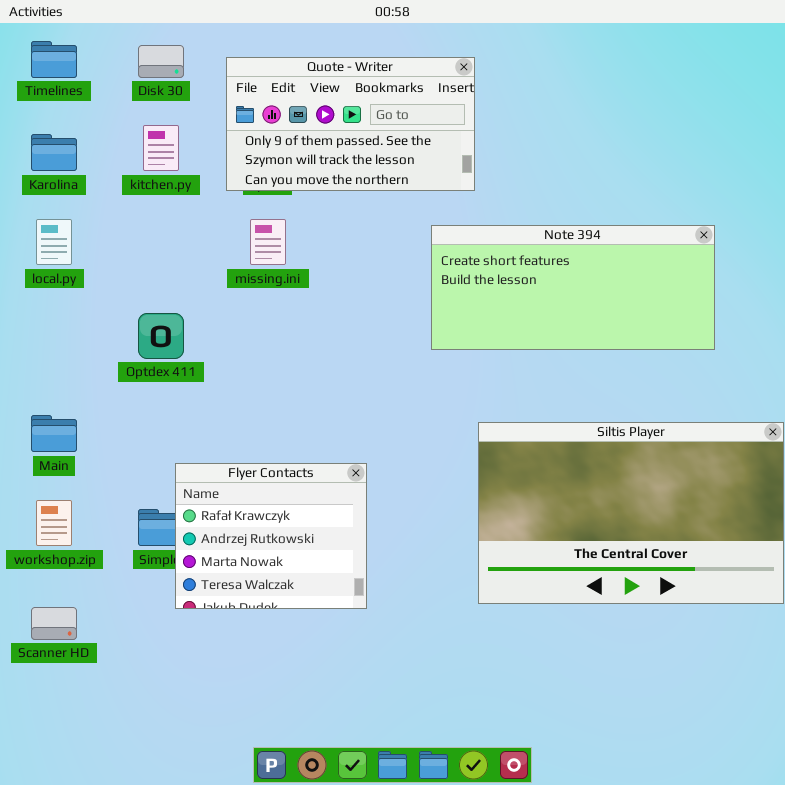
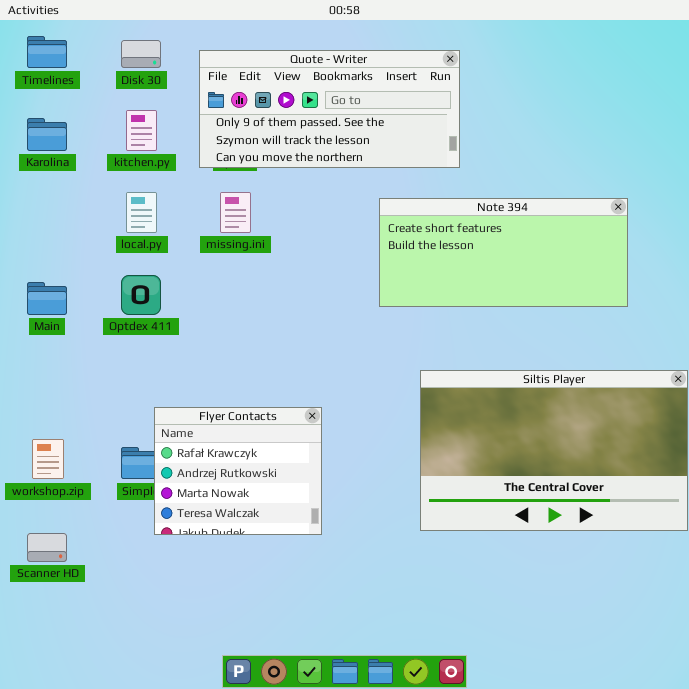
Quote - Writer: [226,57,475,191] -> [199,50,460,168], resized
local.py: [36,219,72,265] -> [126,192,157,233], moved
Main: [31,415,77,452] -> [27,282,67,315], moved

